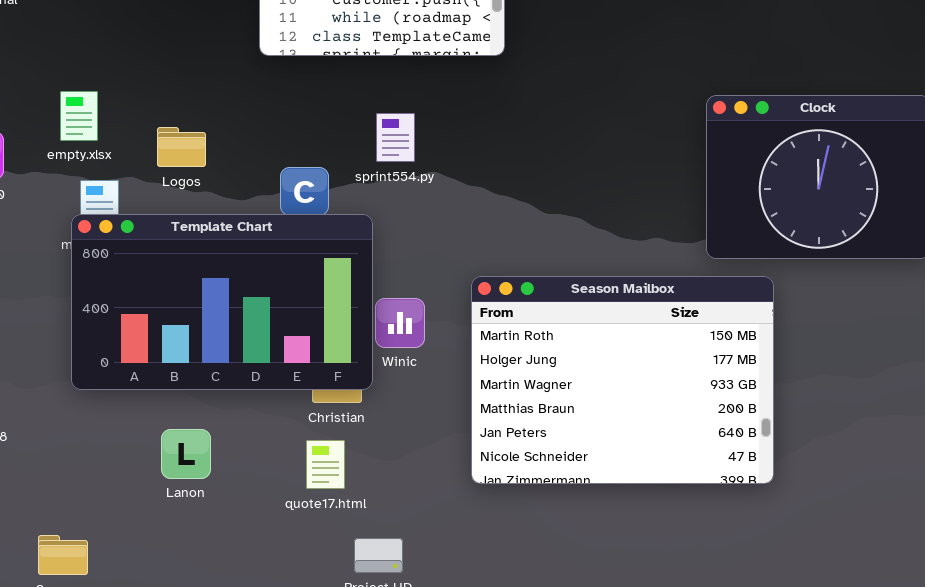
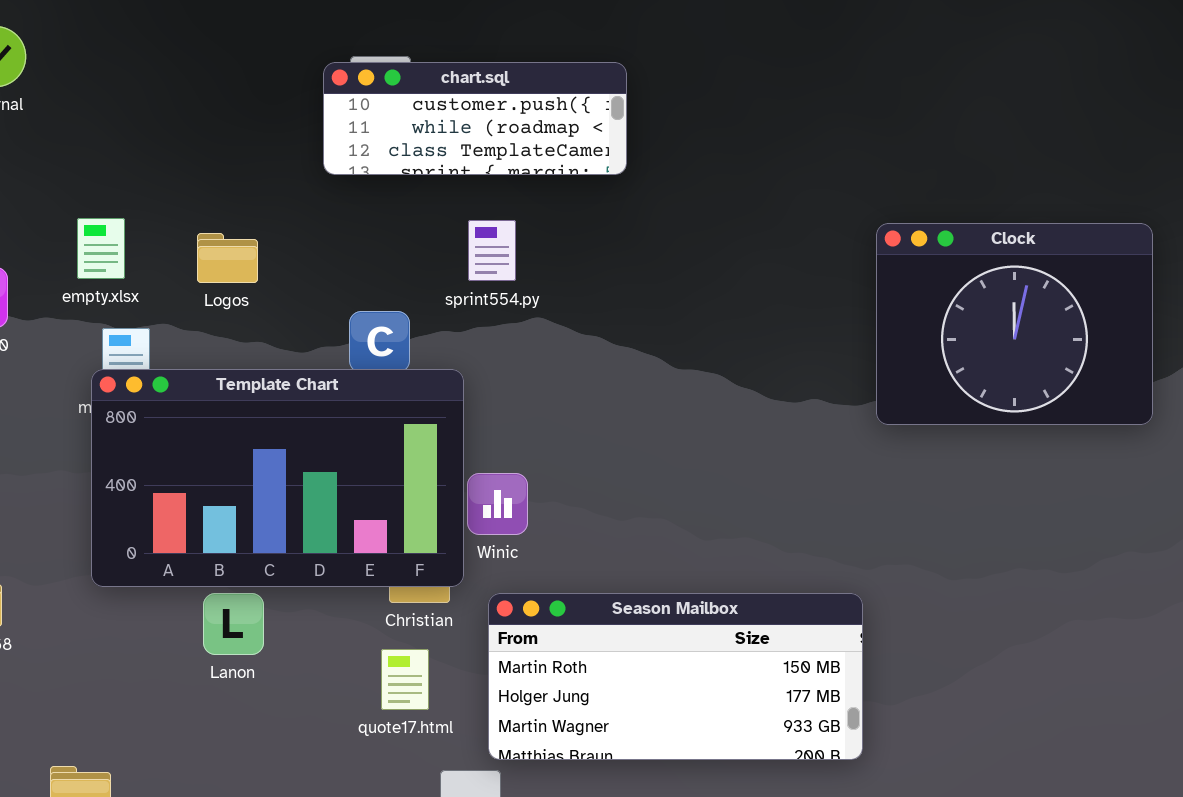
sprint554.py: [376,113,415,162] -> [468,220,516,281], moved
Logos: [157,127,206,167] -> [197,233,258,283], moved
Season Mailbox: [471,276,774,484] -> [488,593,863,760], moved, resized
Lanon: [161,429,211,479] -> [203,593,264,655], moved

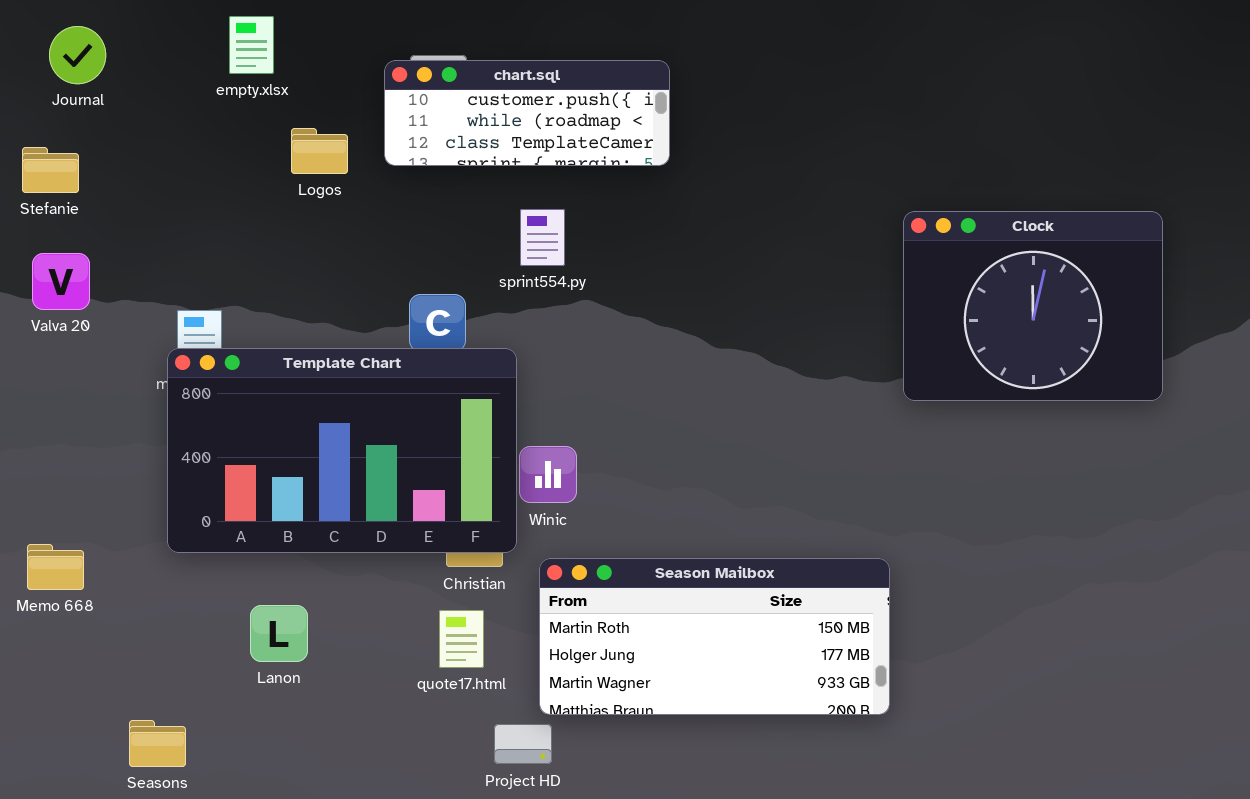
empty.xlsx: [77,218,125,279] -> [229,16,274,74], moved
Logos: [197,233,258,283] -> [291,128,348,174], moved
Lanon: [203,593,264,655] -> [250,605,308,662], moved

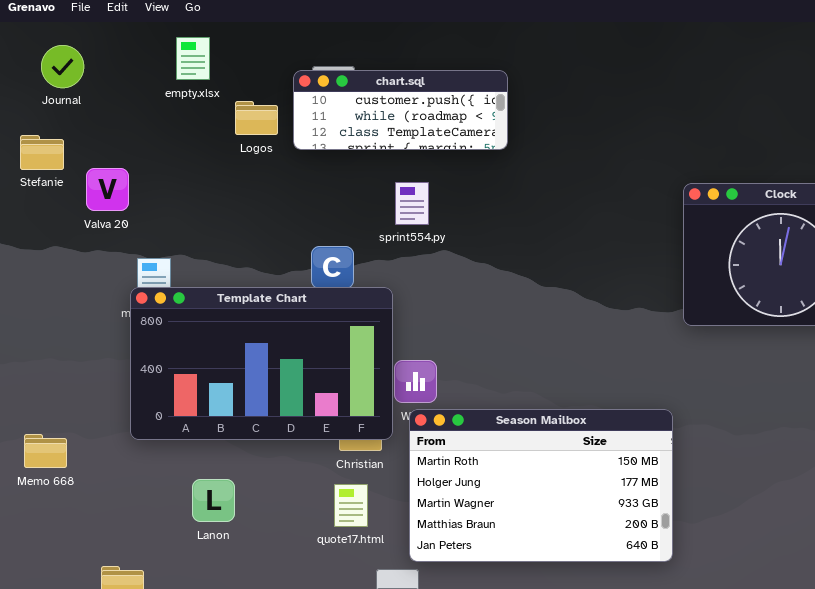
Logos: [291,128,348,174] -> [235,101,278,135], moved
Valva 20: [32,253,90,310] -> [86,168,129,211], moved
Season Mailbox: [539,558,890,715] -> [409,409,673,562], resized

